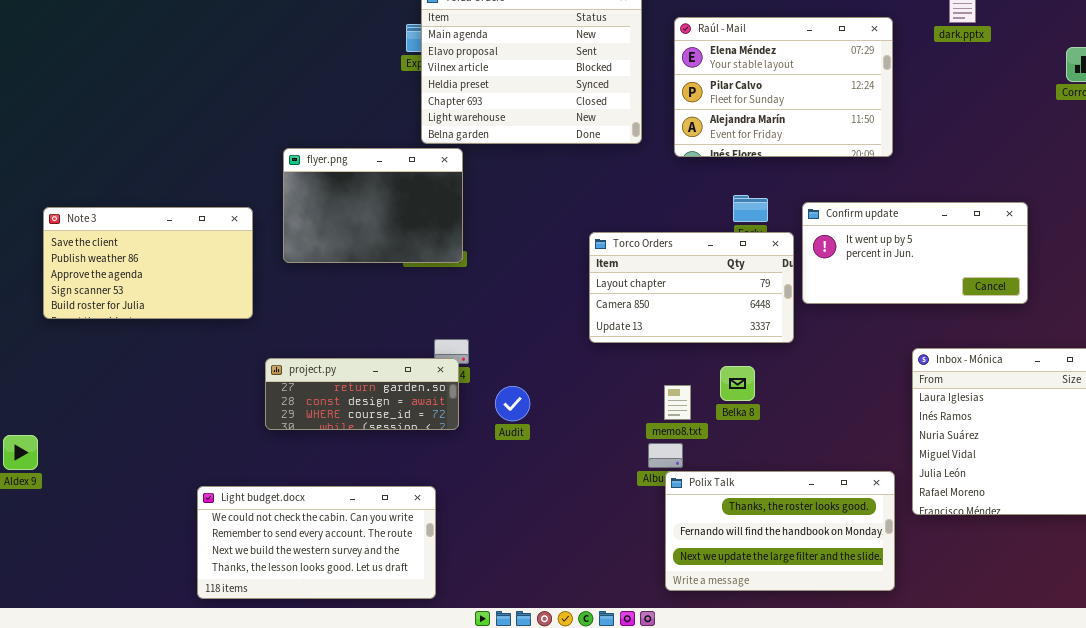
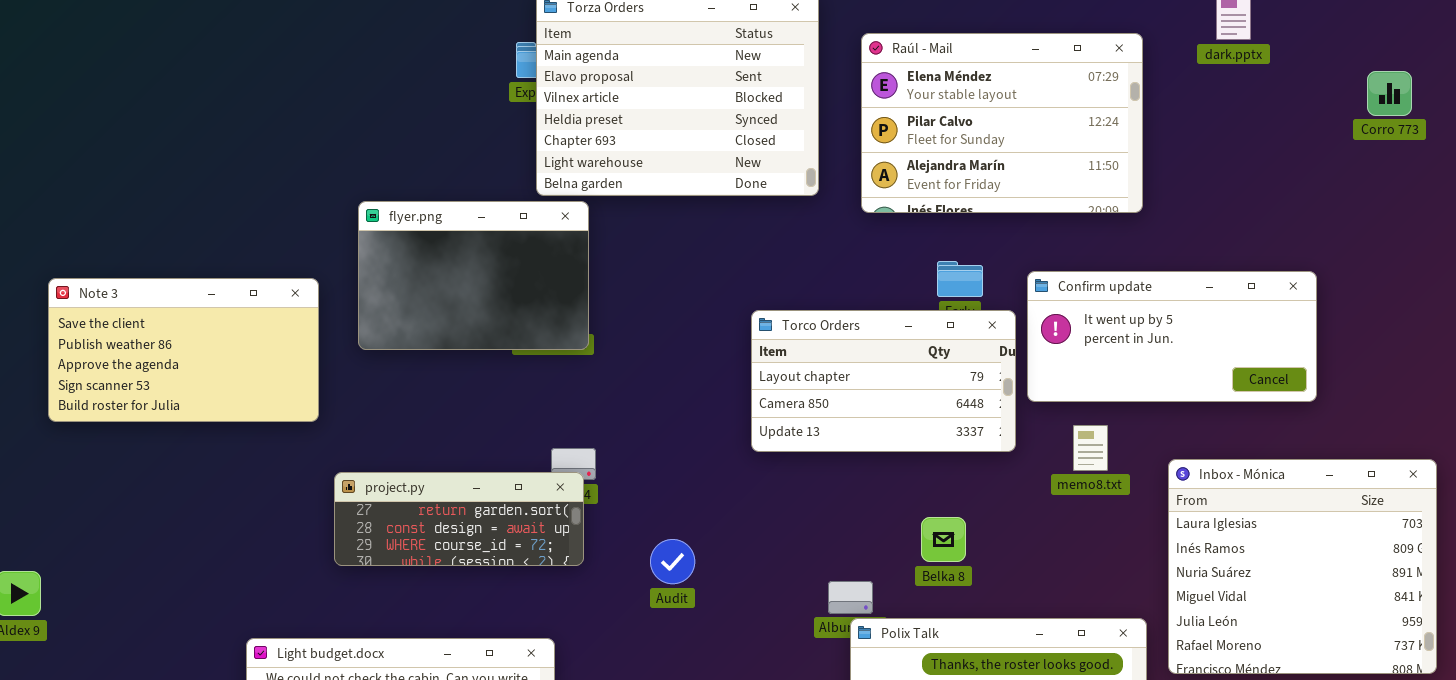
Belka 8: [720,366,755,401] -> [921,517,966,562], moved
memo8.txt: [664,385,691,420] -> [1073,425,1108,471], moved
Audit: [495,386,530,421] -> [650,539,695,584], moved

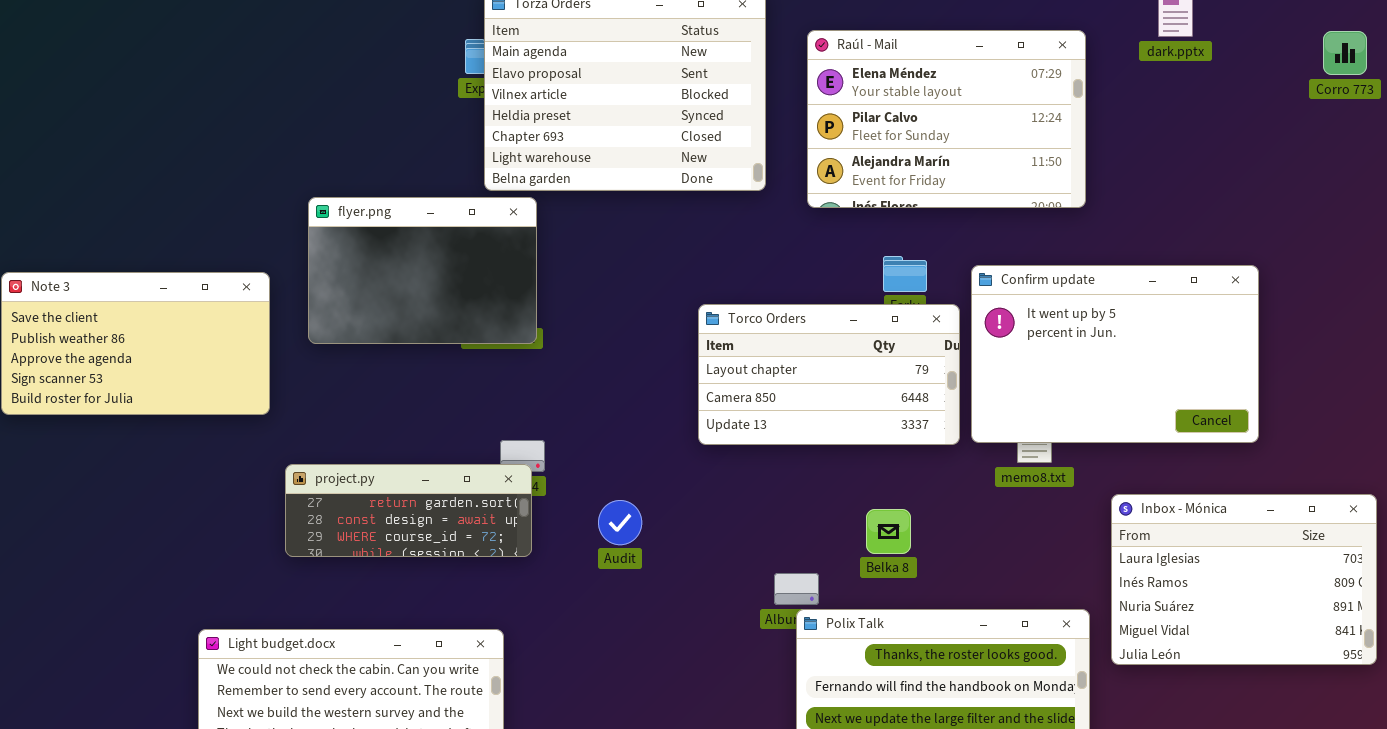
Corro 773: [1367,71,1412,116] -> [1323,31,1367,75], moved
Confirm update: [1027,271,1317,402] -> [971,265,1259,443], resized
Inbox - Mónica: [1168,459,1437,674] -> [1111,494,1377,665], resized
Audit: [650,539,695,584] -> [598,500,642,545], moved

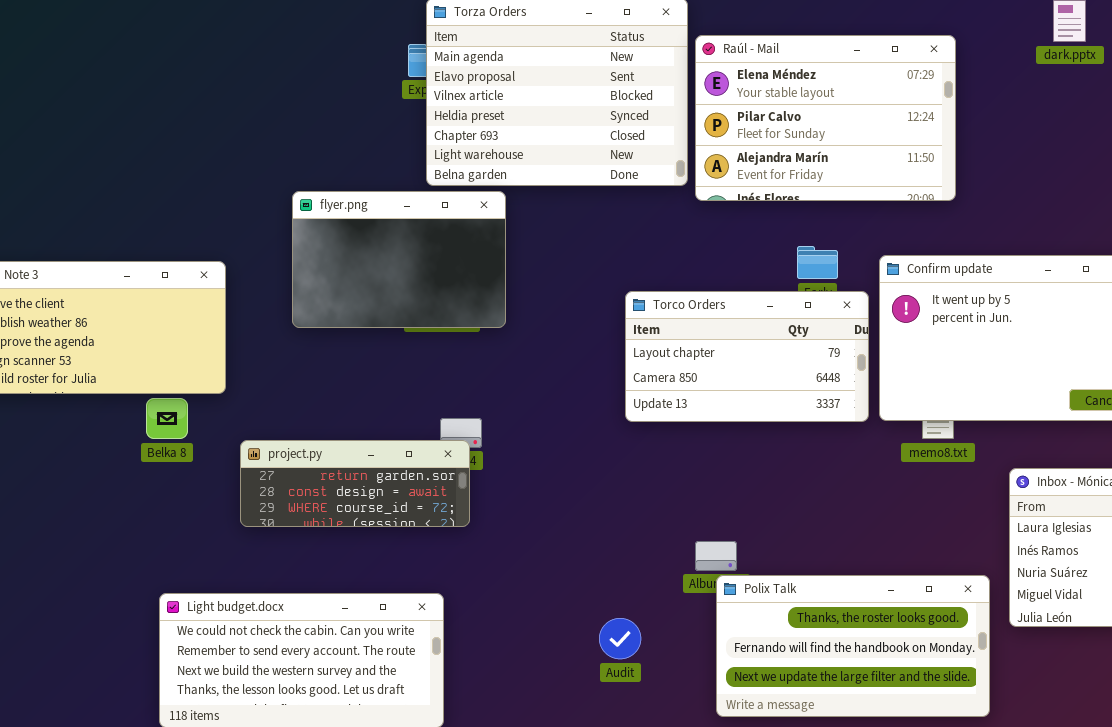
Raúl - Mail: [807,30,1086,208] -> [695,35,956,201], moved
flyer.png: [308,197,537,344] -> [292,191,506,328], moved
Audit: [598,500,642,545] -> [599,618,641,659], moved
Belka 8: [866,509,911,554] -> [146,398,188,439], moved

